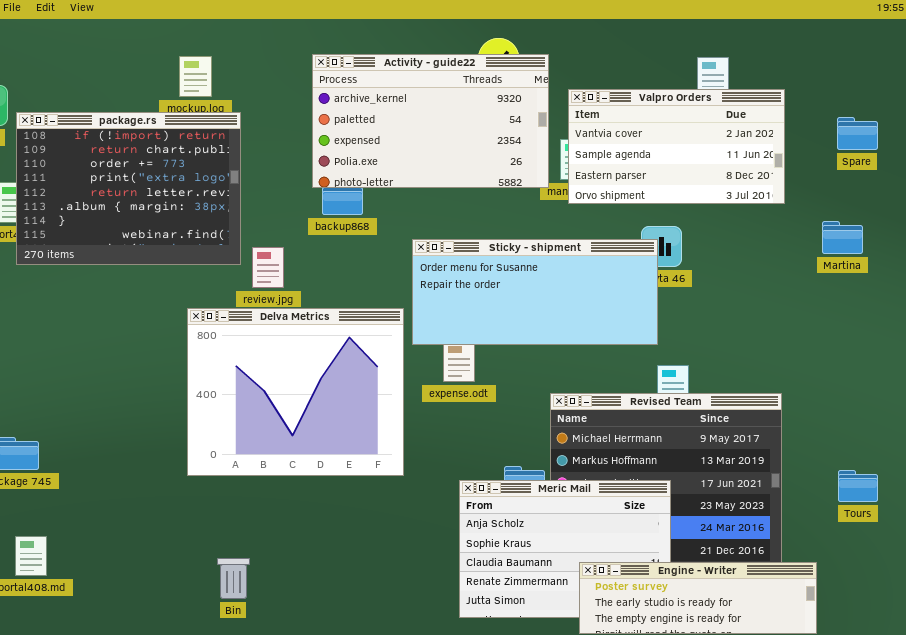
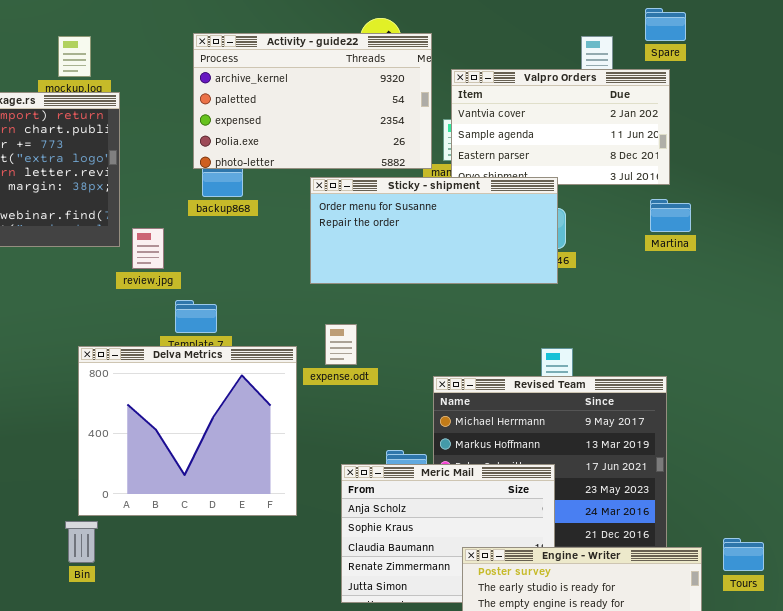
Spare: [837,117,878,150] -> [645,8,686,41], moved
Martina: [822,221,863,254] -> [650,199,691,232], moved
Sticky - shipment: [412,239,658,345] -> [310,177,558,284], moved
Delva Metrics: [187,308,404,476] -> [78,346,297,516], moved
Tours: [838,470,878,502] -> [723,538,764,571], moved
Bin: [217,558,250,599] -> [65,521,98,563], moved

